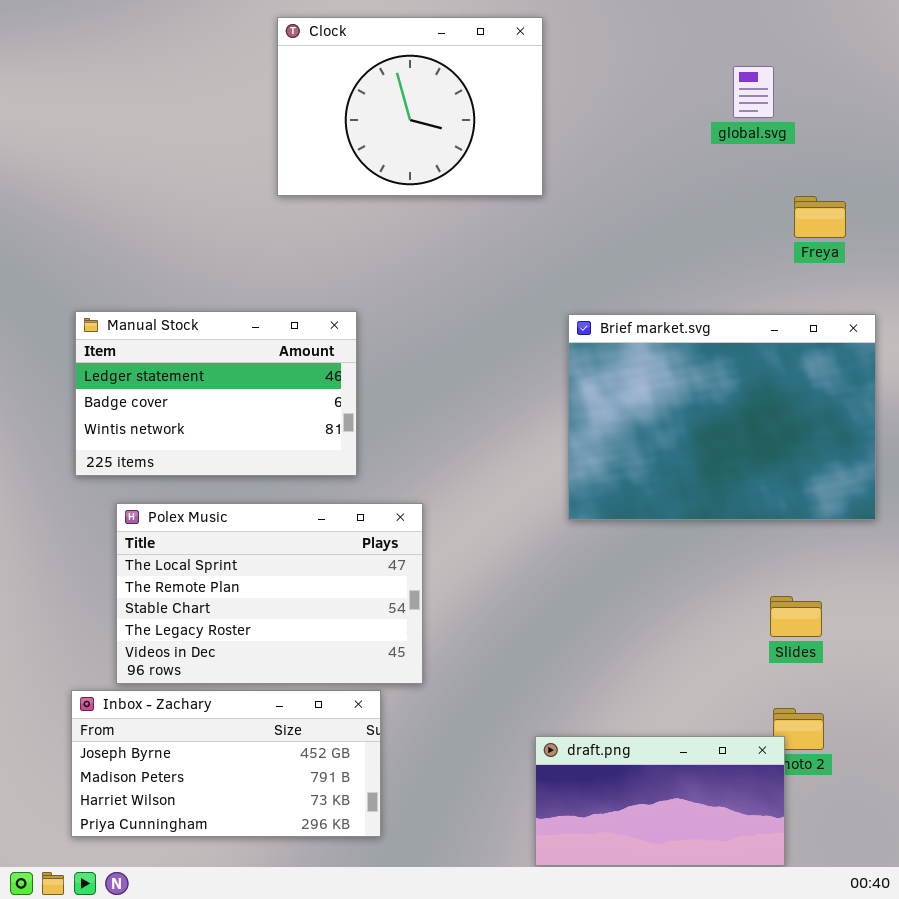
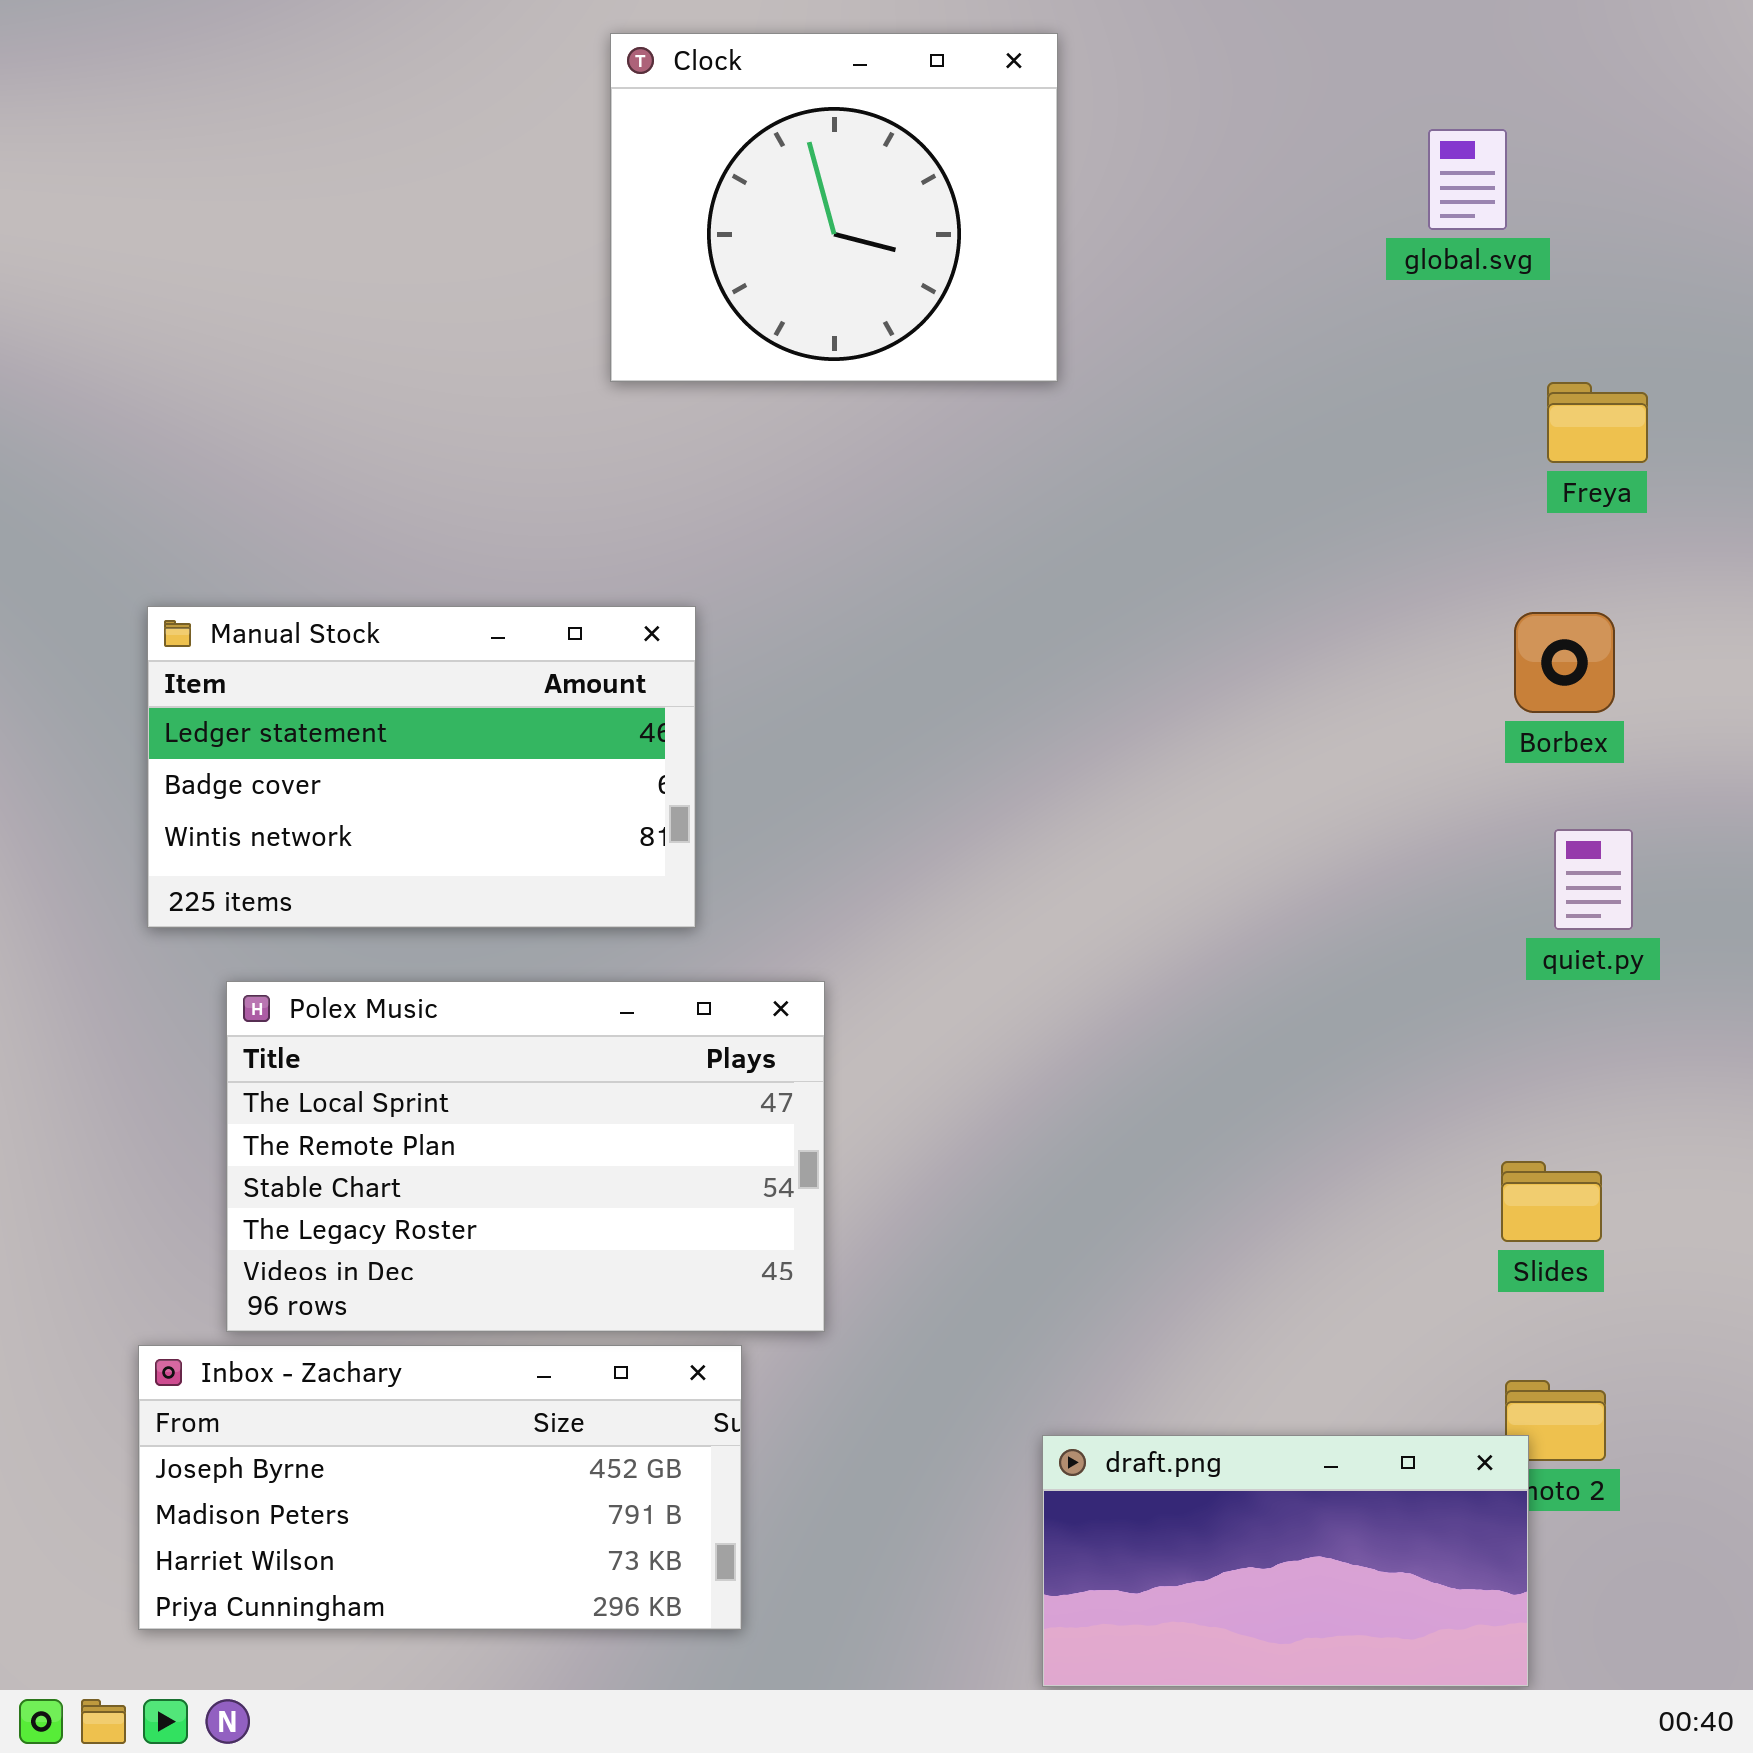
Clock: [277,17,543,196] -> [610,33,1058,382], resized
Brief market.svg: [568,314,876,520] -> none, closed

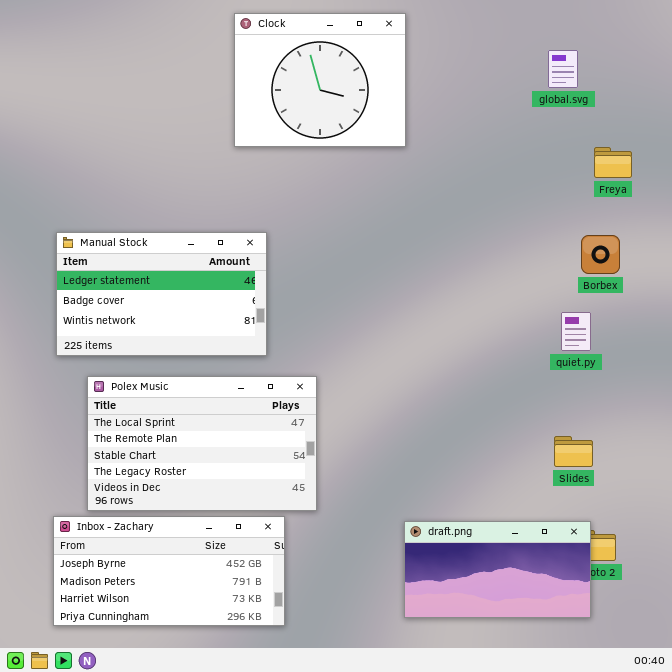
quiet.py: [1554,829,1633,930] -> [561,312,591,351], moved
Slides: [1501,1161,1602,1242] -> [554,436,593,467], moved
draft.png: [1042,1435,1529,1687] -> [404,521,591,618], moved

